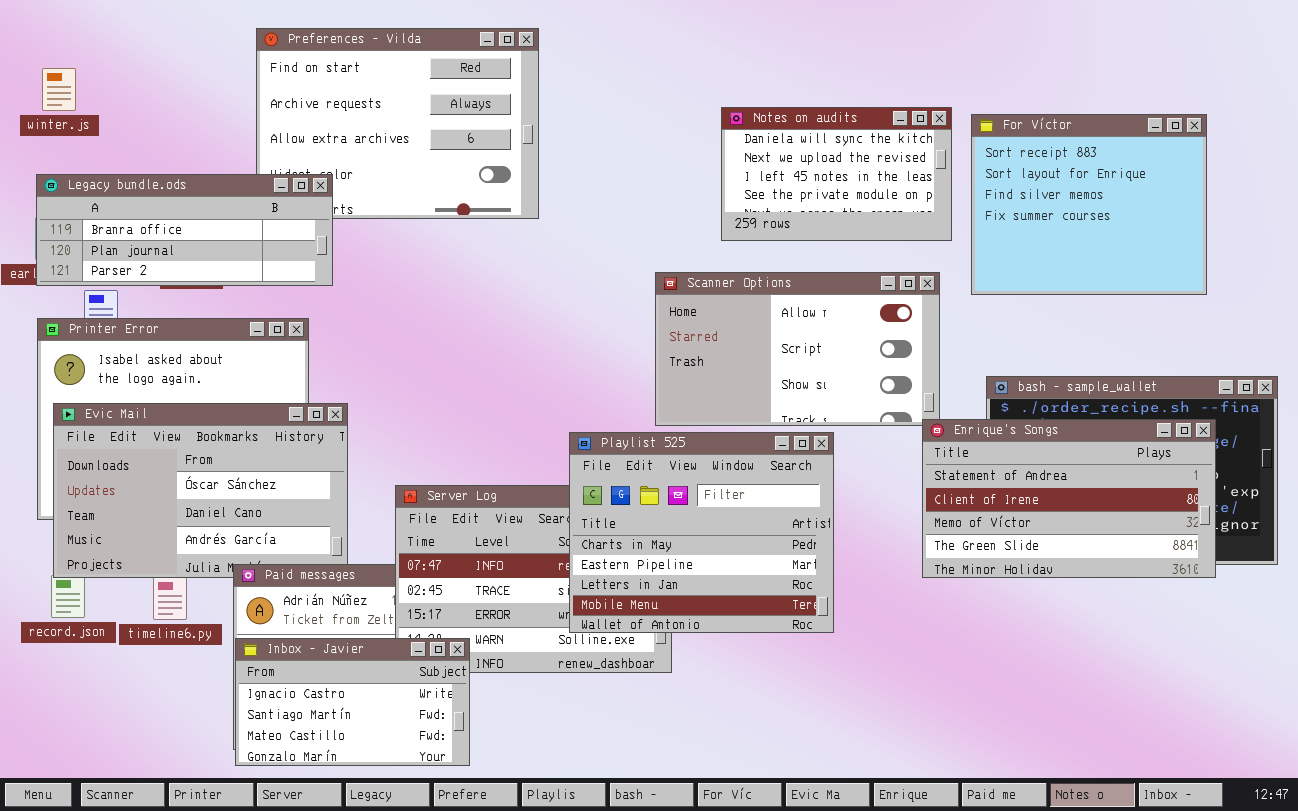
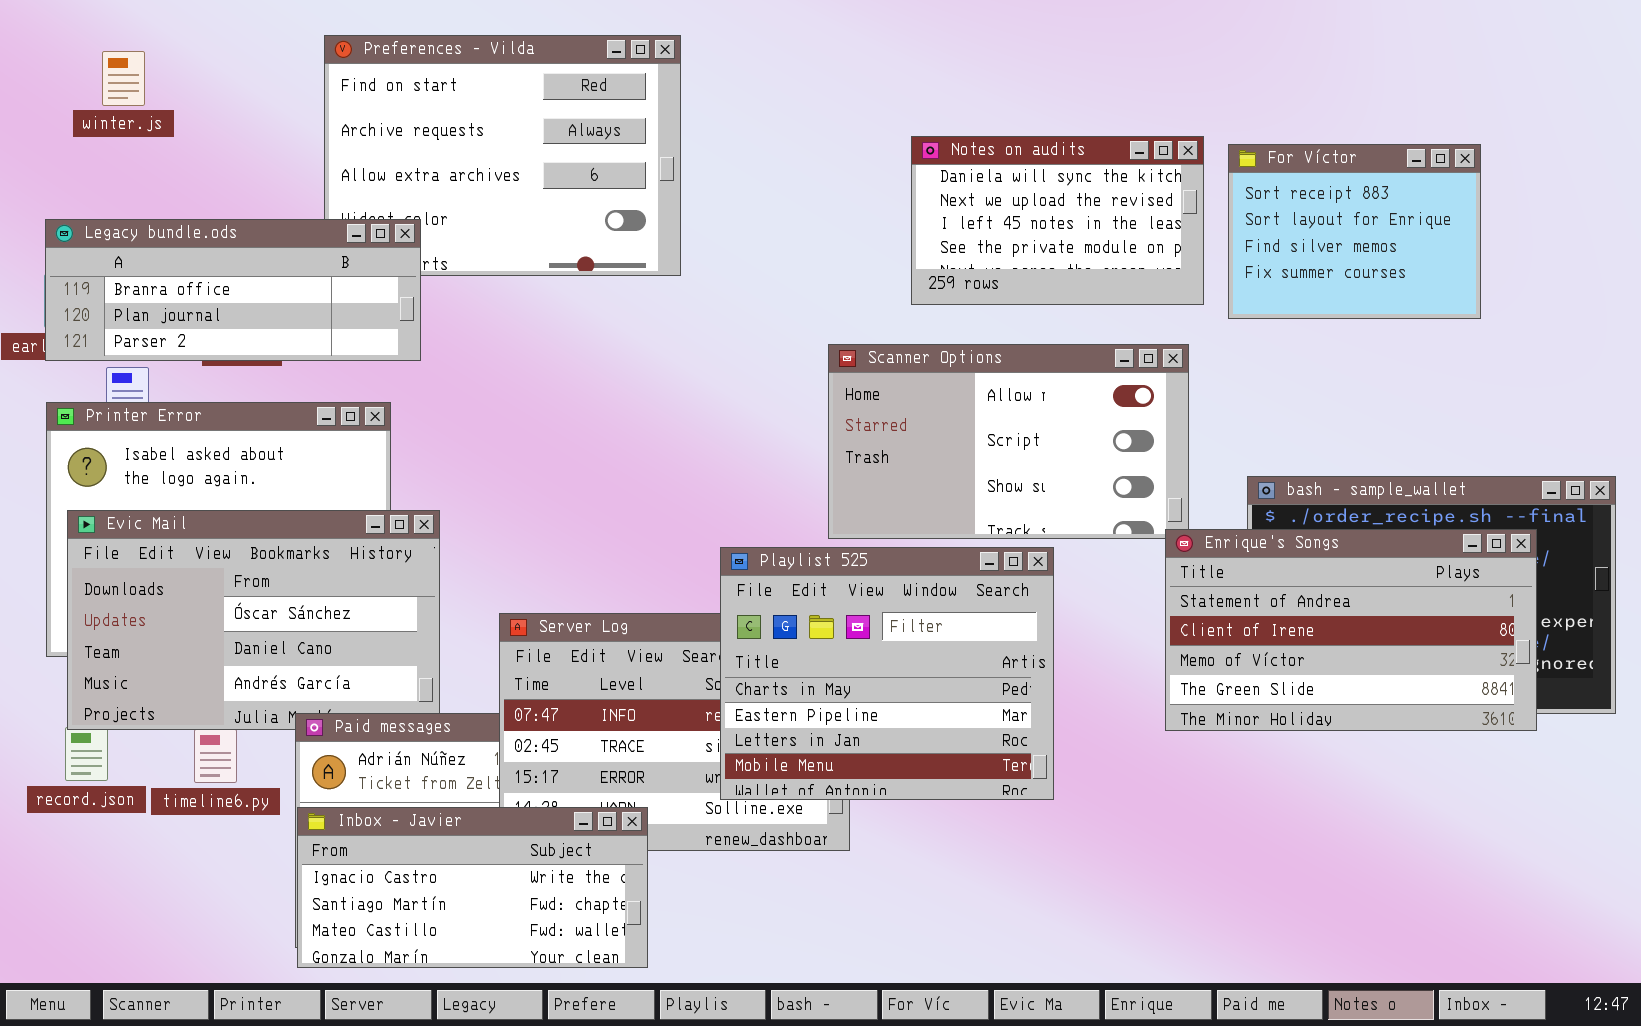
winter.js: [42,68,76,111] -> [102,51,145,106], moved
For Víctor: [971,114,1207,295] -> [1228,144,1481,319], resized
Inbox - Javier: [235,638,470,766] -> [297,807,648,968], resized

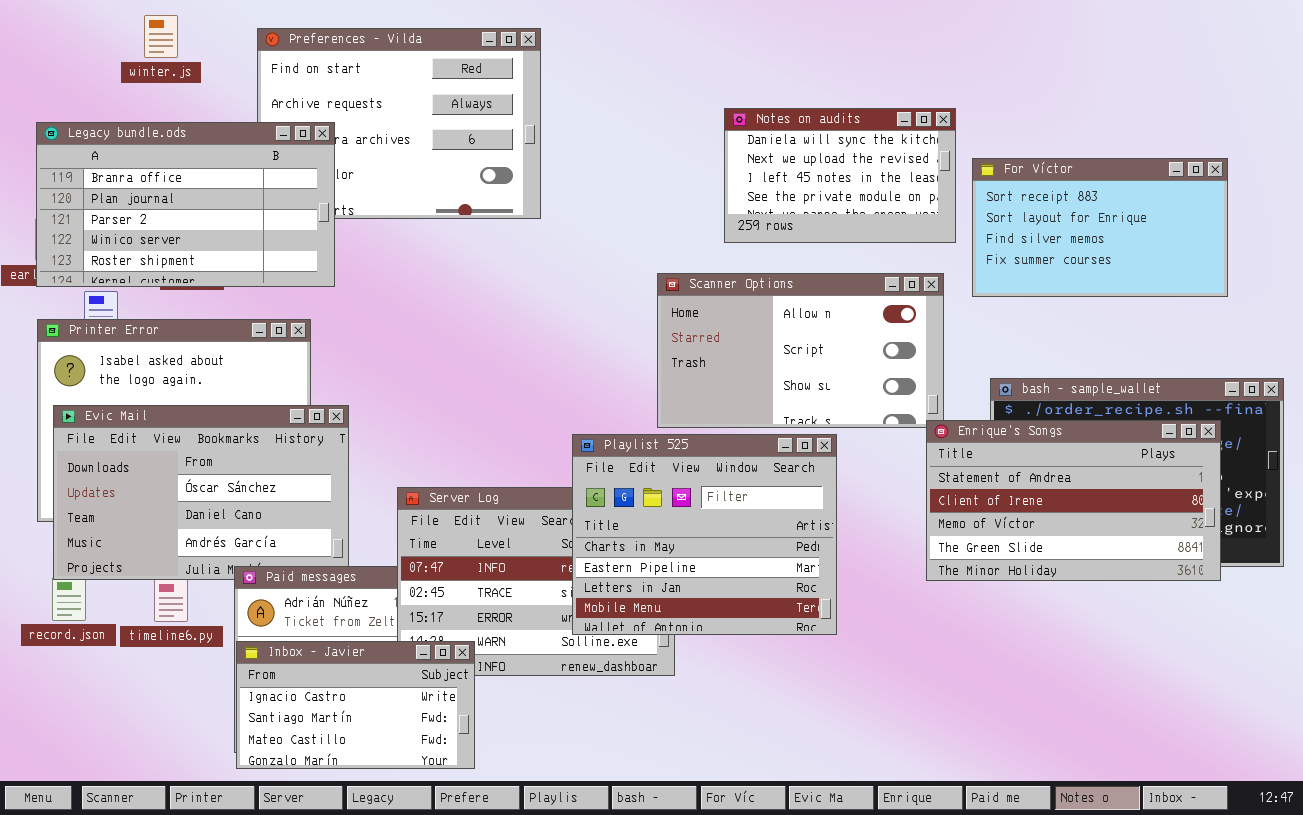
winter.js: [102,51,145,106] -> [144,15,178,58], moved
For Víctor: [1228,144,1481,319] -> [972,158,1228,297], moved, resized
Legacy bundle.ods: [45,219,421,361] -> [36,122,335,287], resized
Inbox - Javier: [297,807,648,968] -> [236,641,475,769], resized

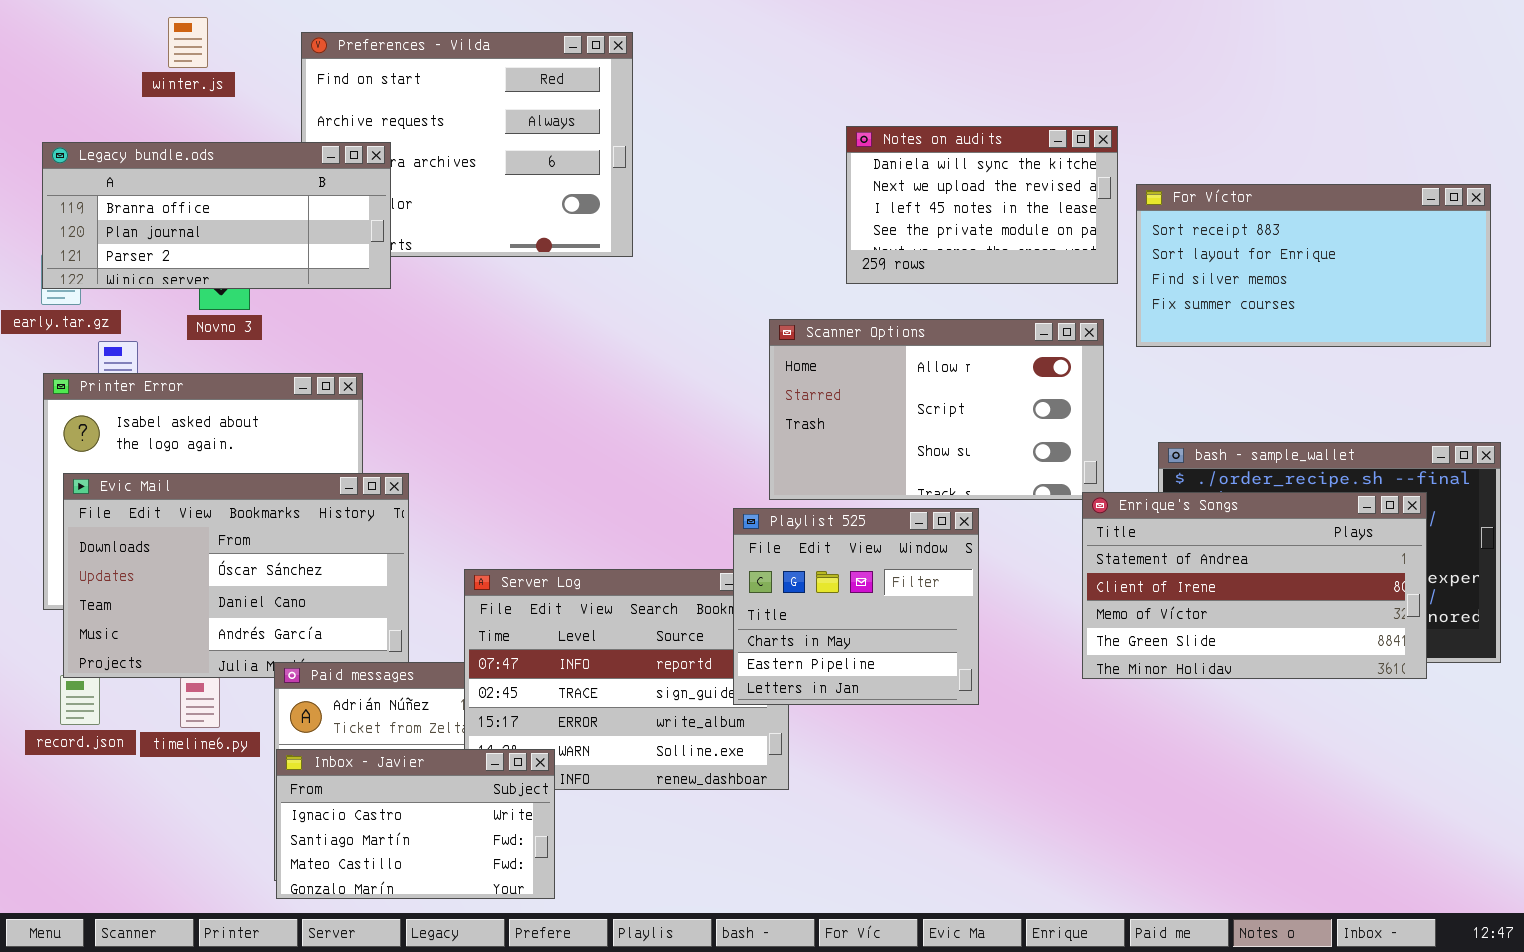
Legacy bundle.ods: [36,122,335,287] -> [42,142,391,289], resized
For Víctor: [972,158,1228,297] -> [1136,184,1491,347], resized
Playlist 525: [572,434,837,635] -> [733,508,979,705], resized

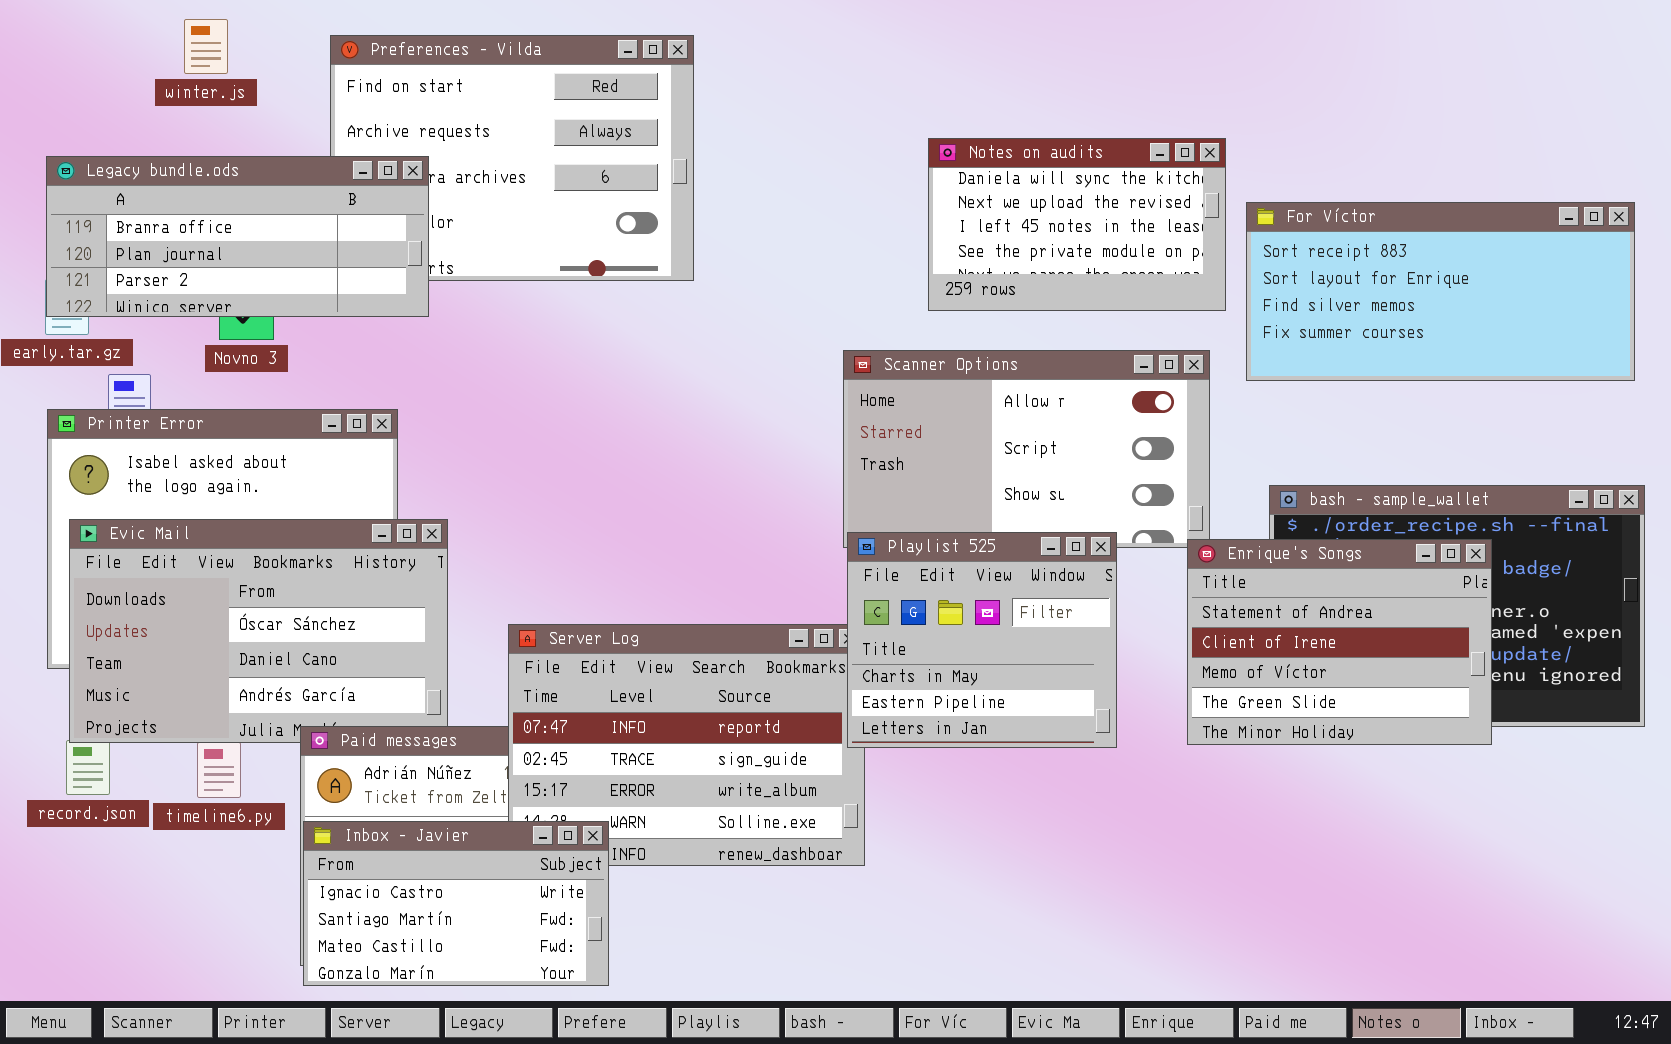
Enrique's Songs: [1082,492,1427,679] -> [1187,539,1492,745], resized
Playlist 525: [733,508,979,705] -> [847,532,1117,748], moved

